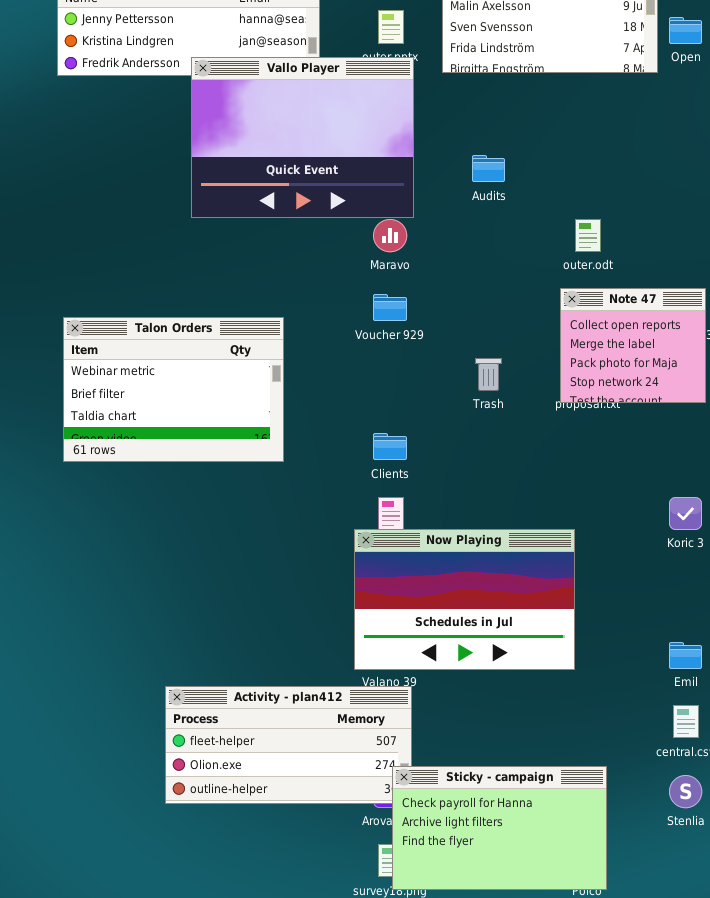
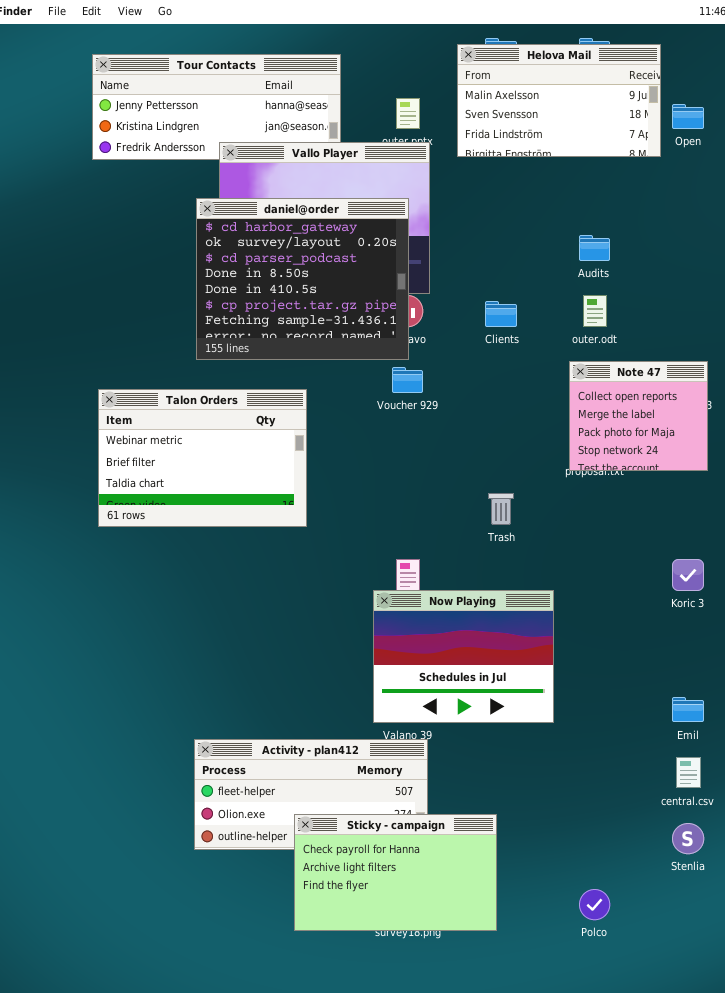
daniel@order: none -> [196,198,409,360], opened
Audits: [472,155,505,182] -> [579,235,610,261], moved
Trash: [475,358,502,391] -> [488,493,514,525], moved
Clients: [373,433,407,460] -> [485,301,517,327], moved
Now Playing: [354,529,575,670] -> [373,590,554,723], resized
Sticky - campaign: [392,766,607,890] -> [294,814,497,931], moved

